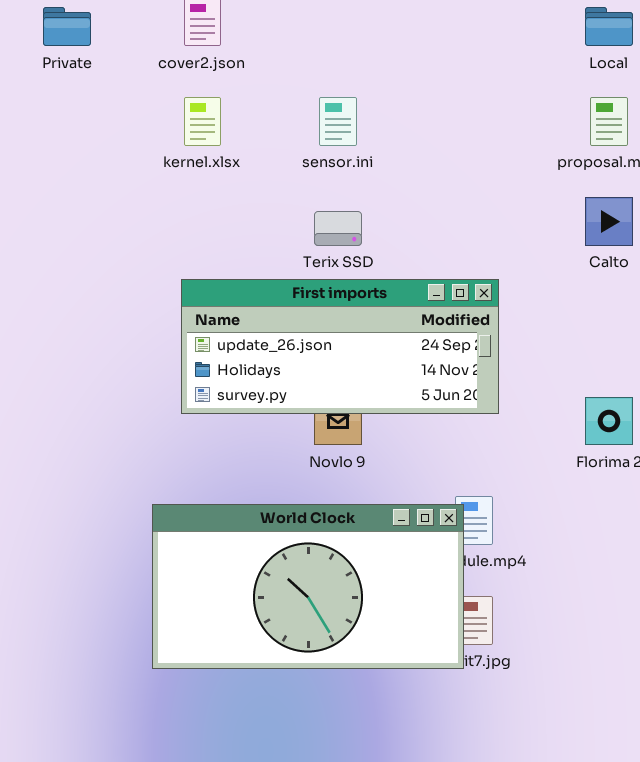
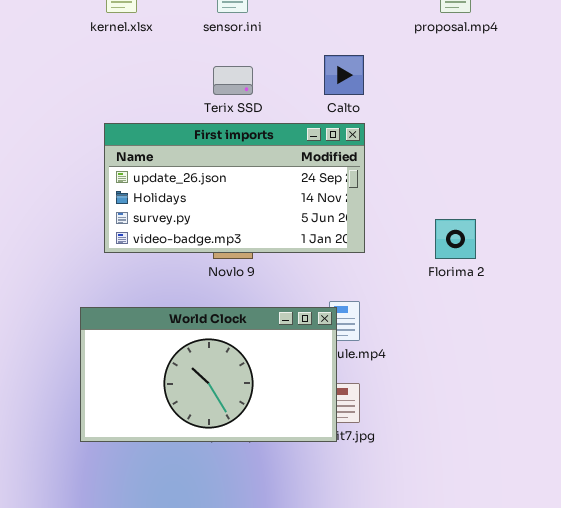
Calto: [585,197,633,246] -> [324,55,364,95], moved
First imports: [181,279,499,414] -> [104,123,365,253], resized

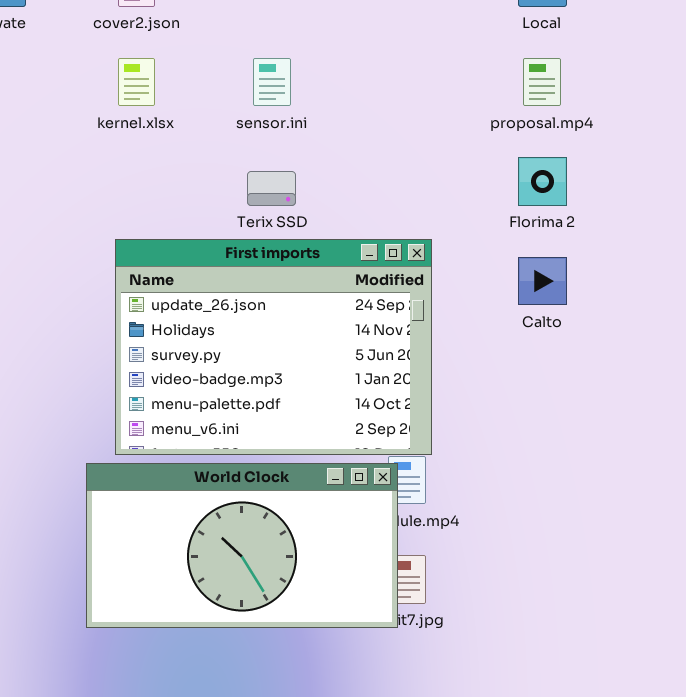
Calto: [324,55,364,95] -> [518,257,567,305], moved
First imports: [104,123,365,253] -> [115,239,432,455], resized
Florima 2: [435,219,476,259] -> [518,157,567,206], moved

